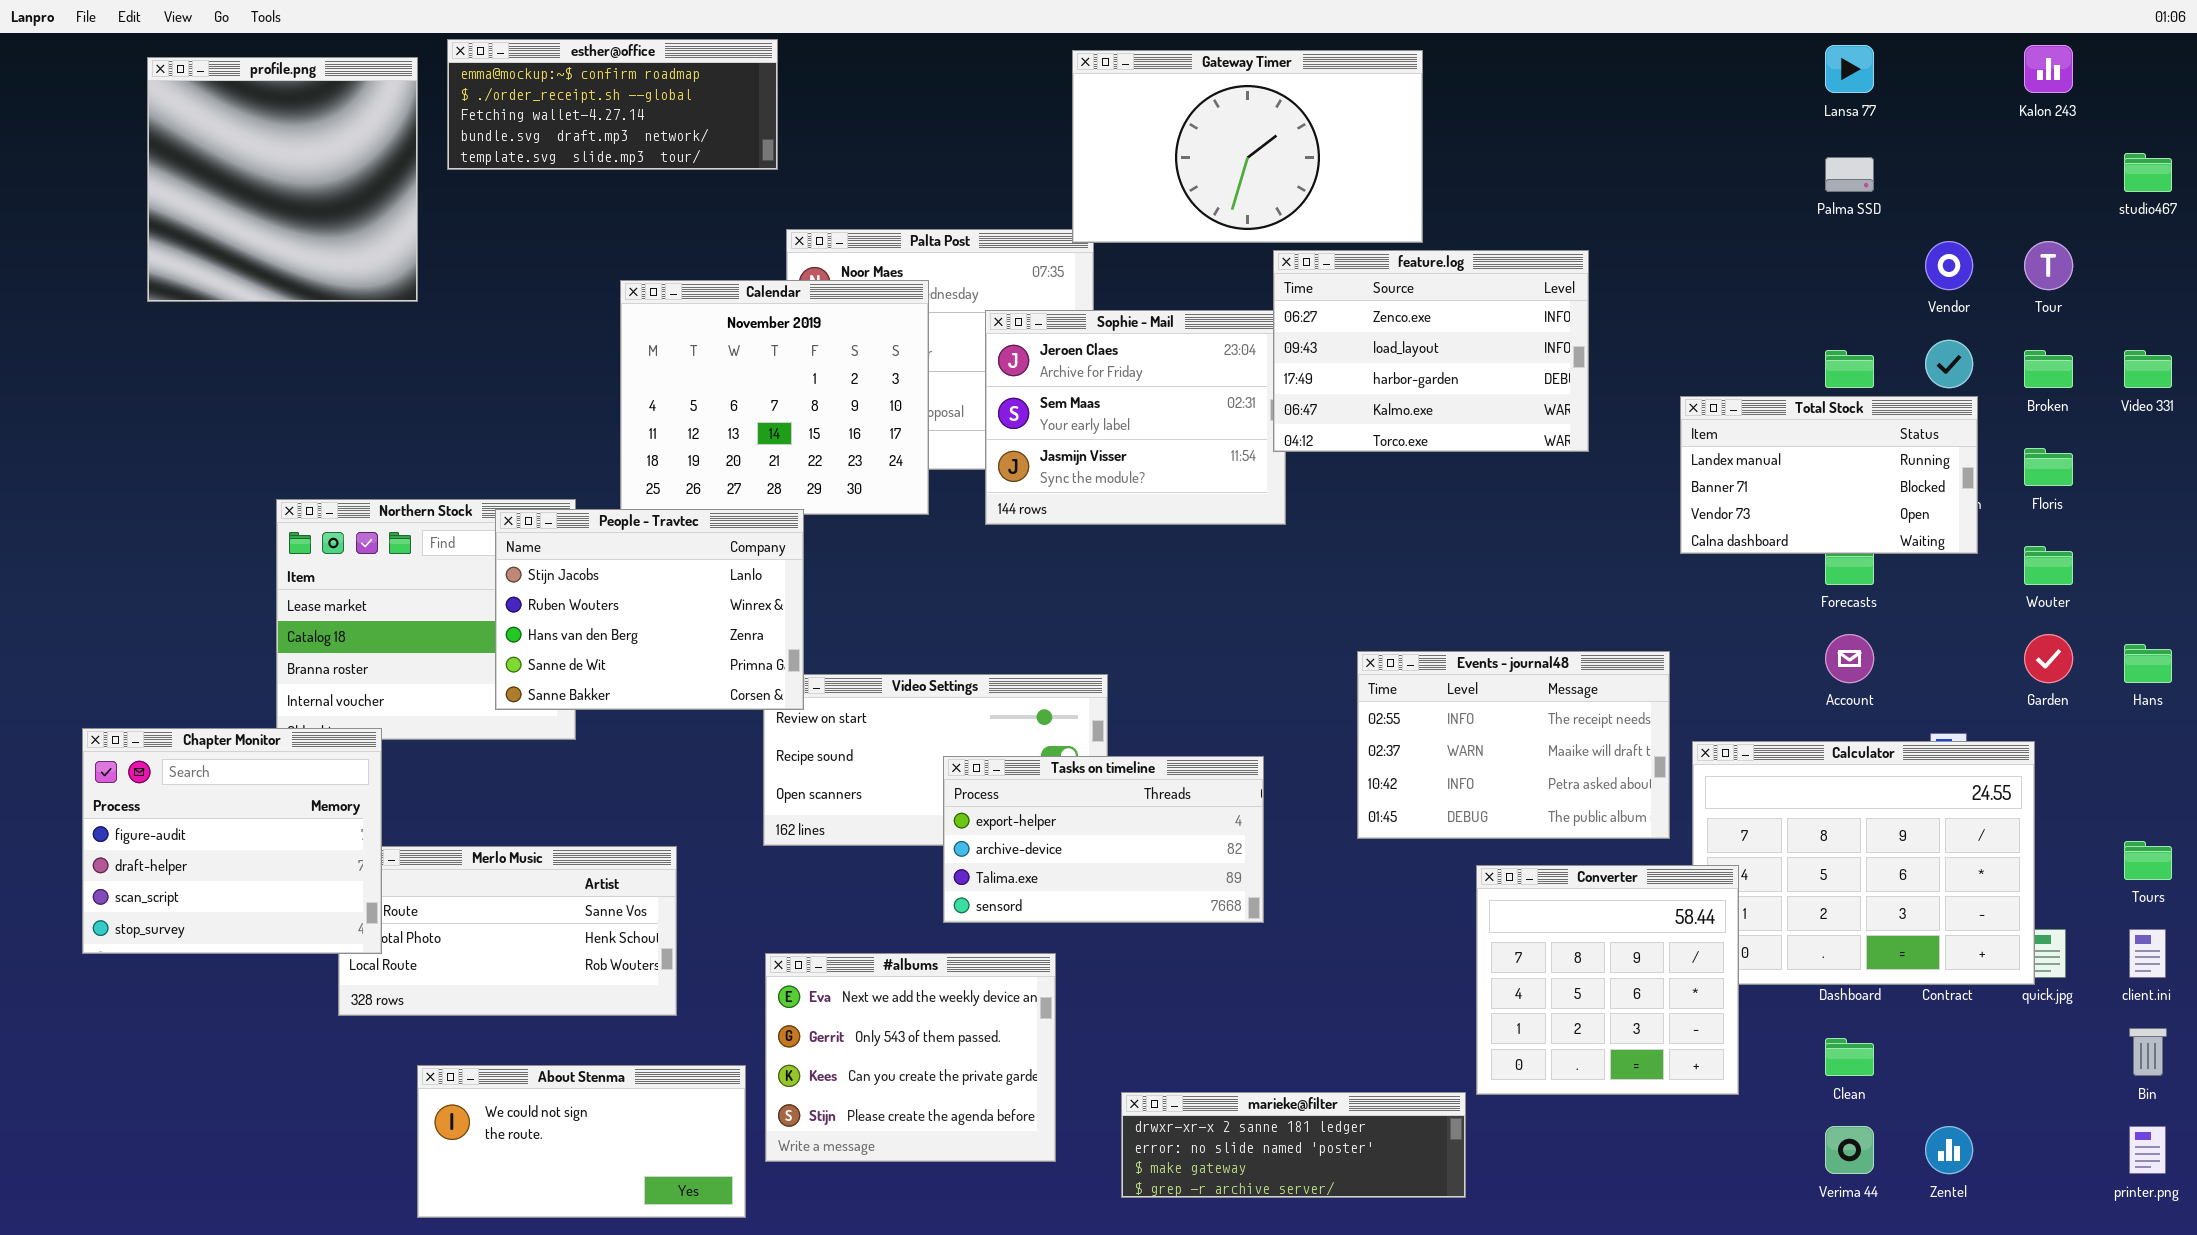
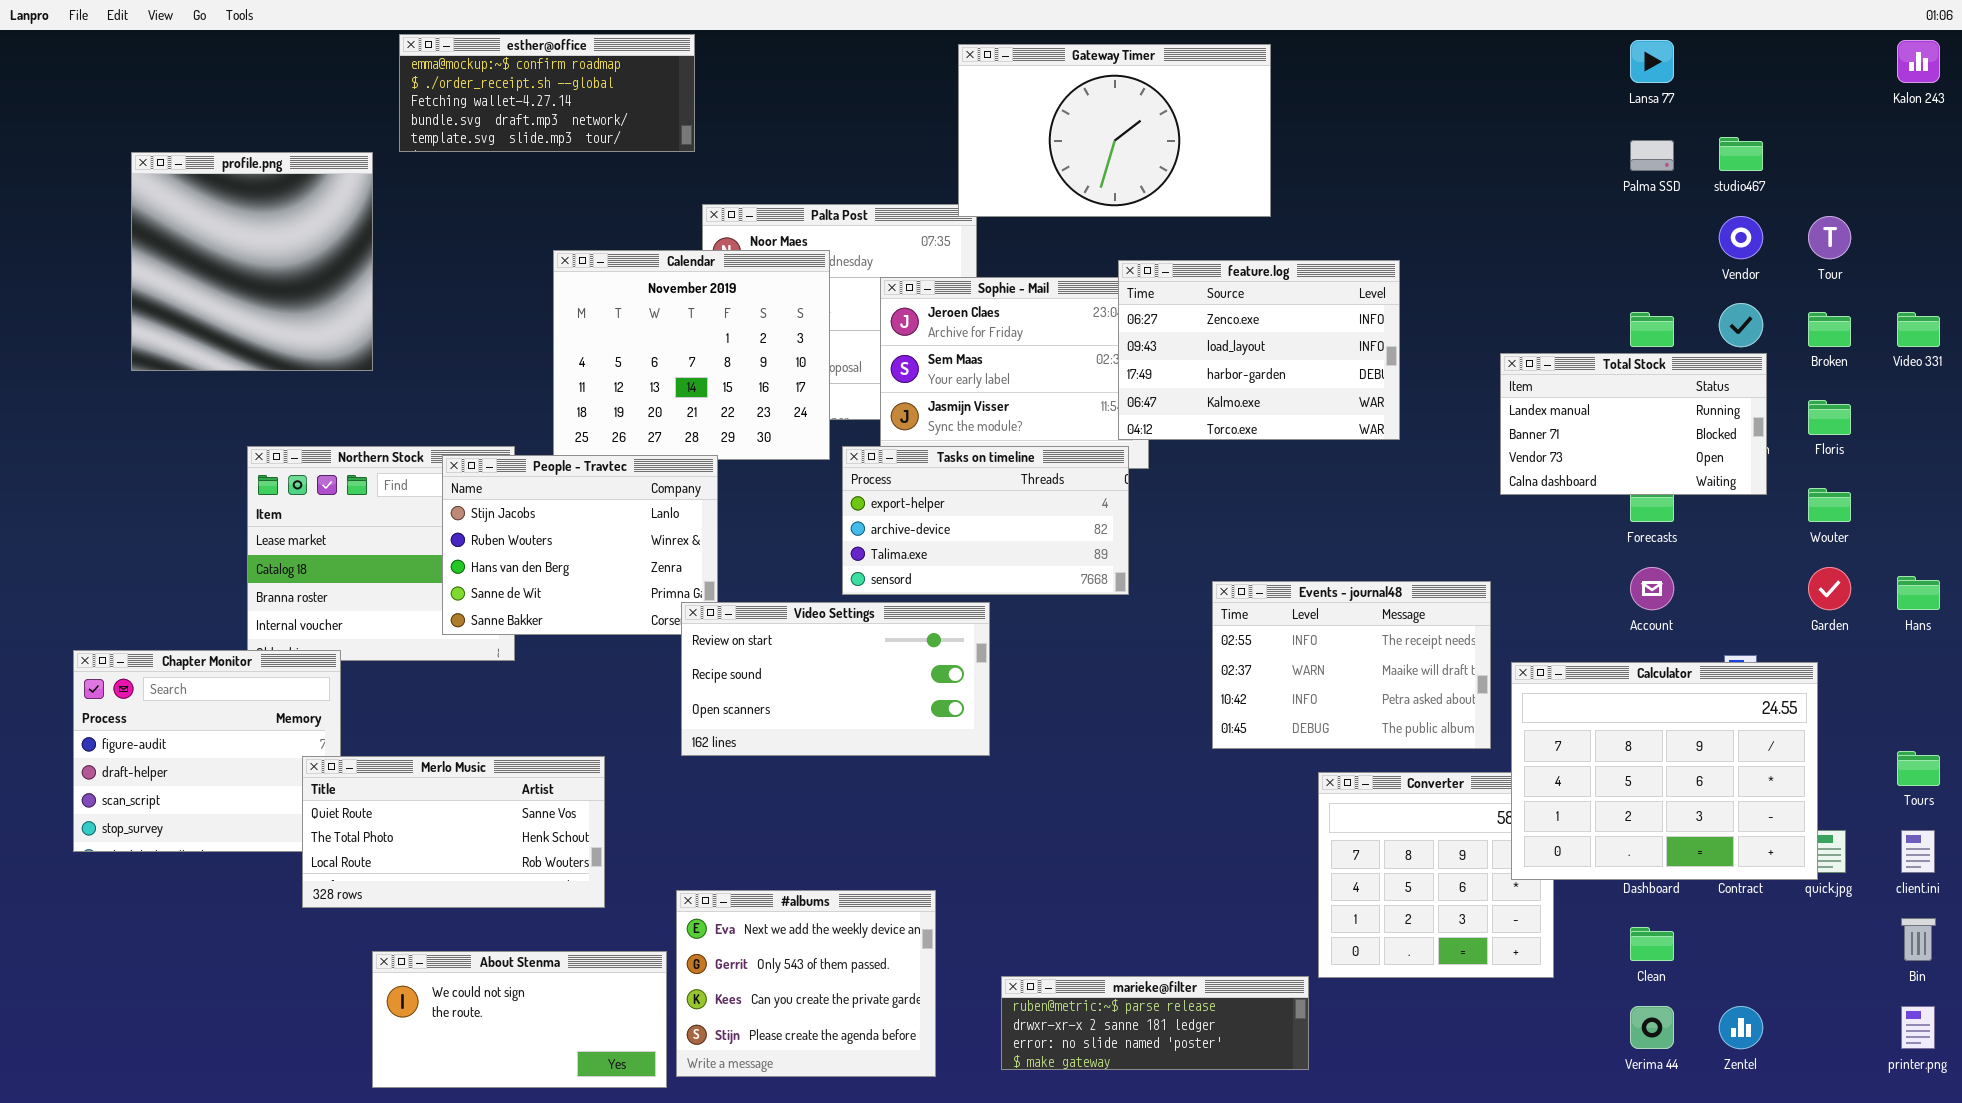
Kalon 243: [2024,45,2073,93] -> [1897,40,1940,83], moved
profile.png: [147,57,418,302] -> [131,152,373,371], moved
studio467: [2124,153,2172,192] -> [1719,137,1763,171], moved
feature.log: [1273,250,1589,452] -> [1118,260,1400,440], moved
Video Settings: [763,674,1108,846] -> [681,602,990,756], raised
Calculator: [1692,741,2035,985] -> [1511,662,1818,880], raised
Tasks on timeline: [943,756,1264,923] -> [842,446,1129,595], moved
Merlo Music: [338,846,677,1016] -> [302,756,605,908], raised
#albums: [765,953,1056,1162] -> [676,890,936,1077], moved
marieke@filter: [1121,1092,1466,1198] -> [1001,976,1309,1070], scrolled up 1 row

